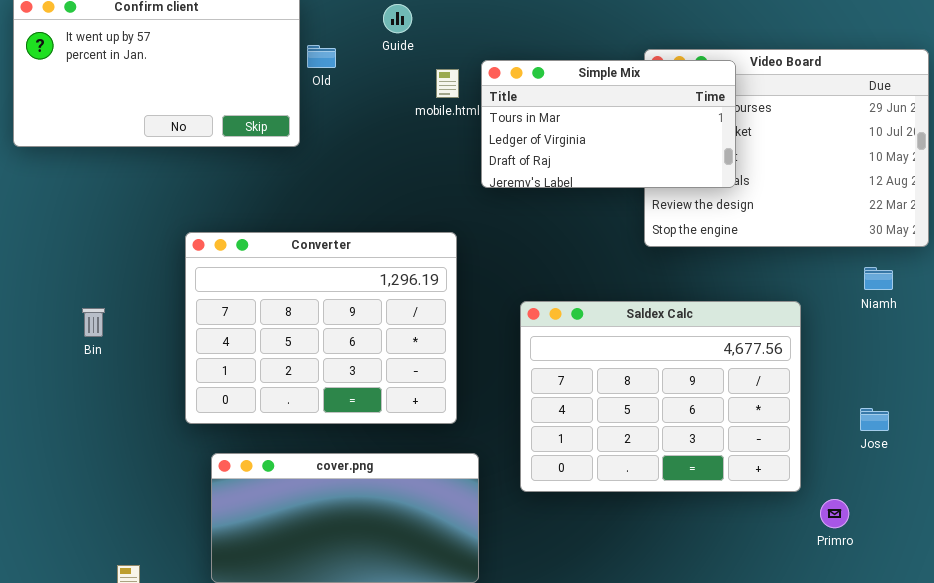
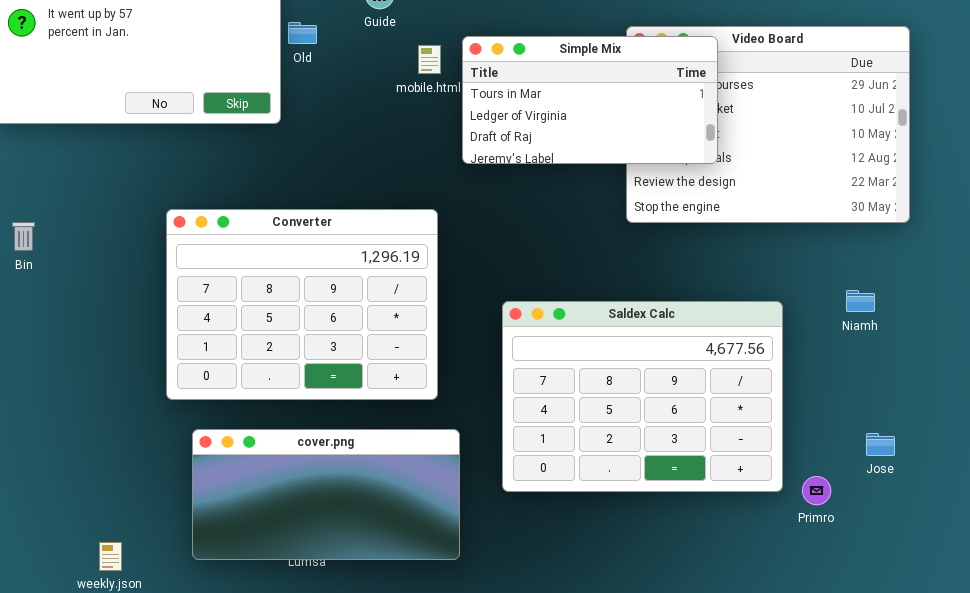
Niamh: [864,267,893,290] -> [846,290,875,312], moved
Saldex Calc: [520,301,801,492] -> [502,301,783,492], moved
Bin: [82,308,105,337] -> [12,222,35,251], moved
Jose: [860,408,889,431] -> [866,433,895,456], moved

